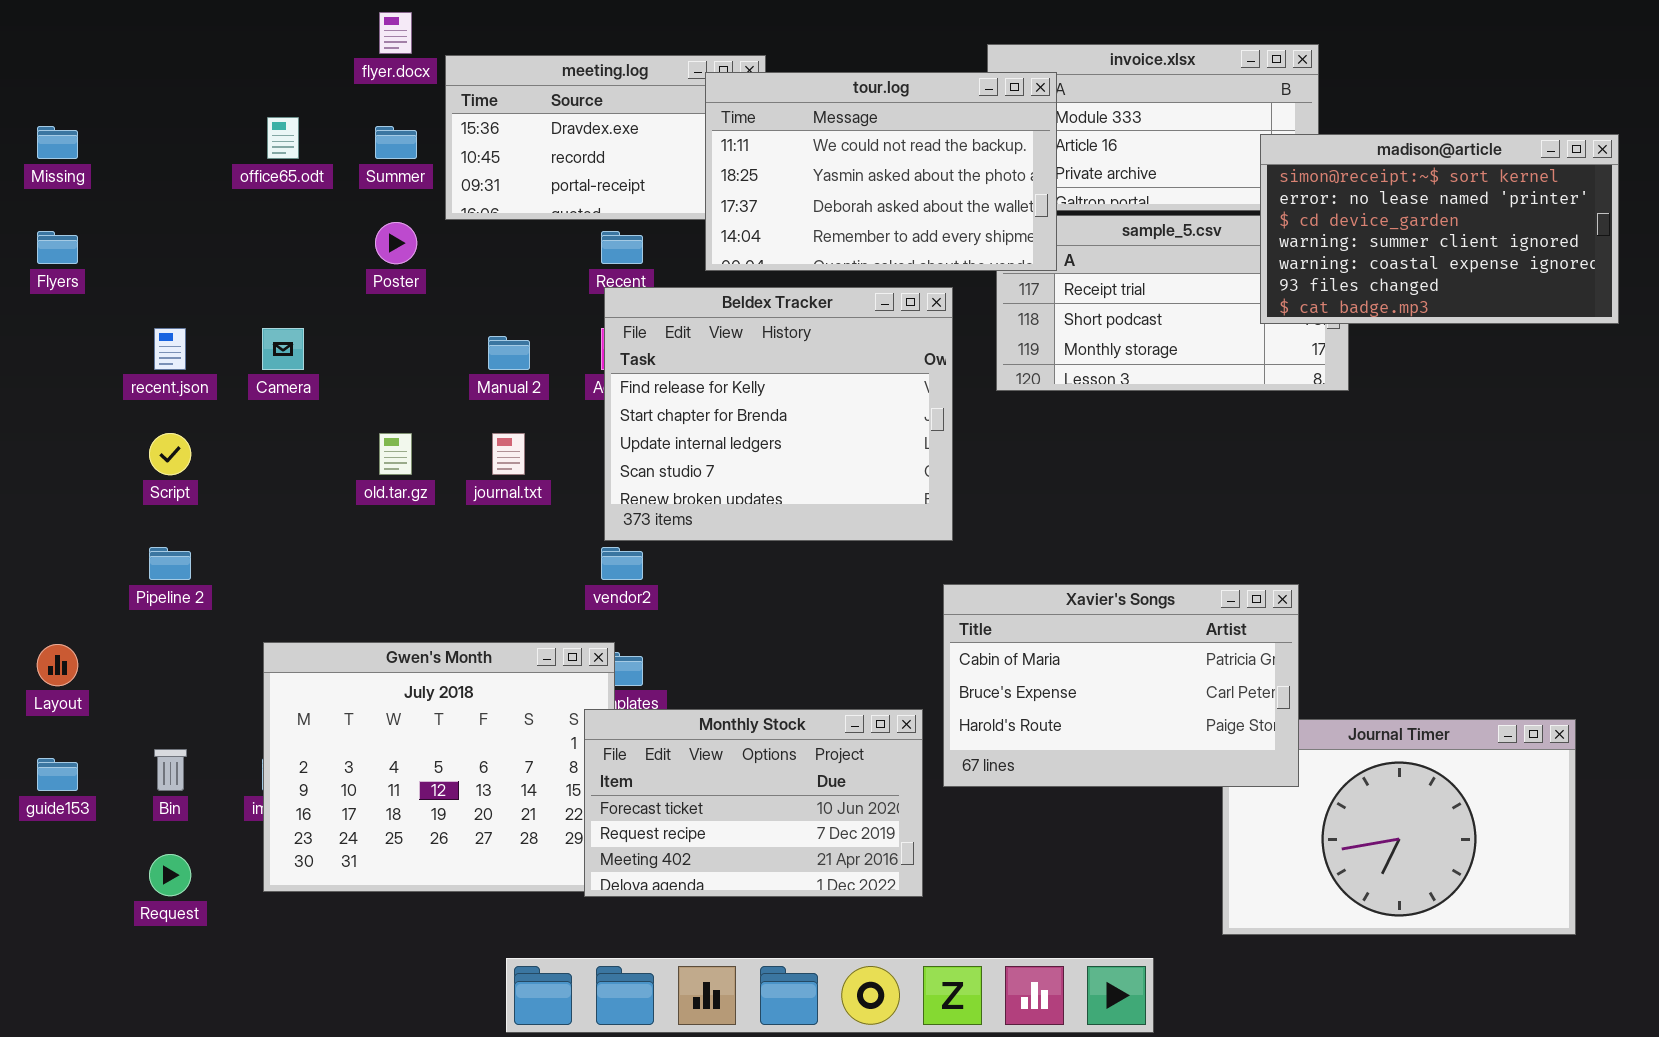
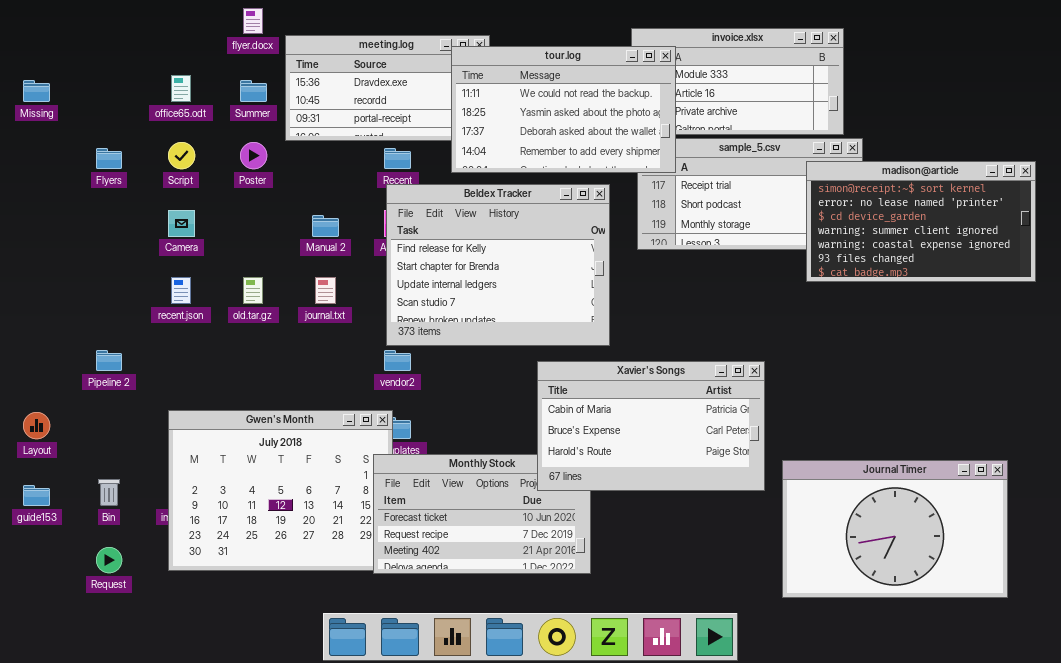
madison@article: [1260,134,1619,324] -> [806,161,1036,282], moved
Flyers: [37,231,78,264] -> [96,148,122,169], moved
recent.json: [154,328,186,370] -> [171,277,191,304], moved
Script: [149,433,191,475] -> [168,142,195,169], moved
Xavier's Songs: [943,584,1299,787] -> [537,361,765,491], moved

